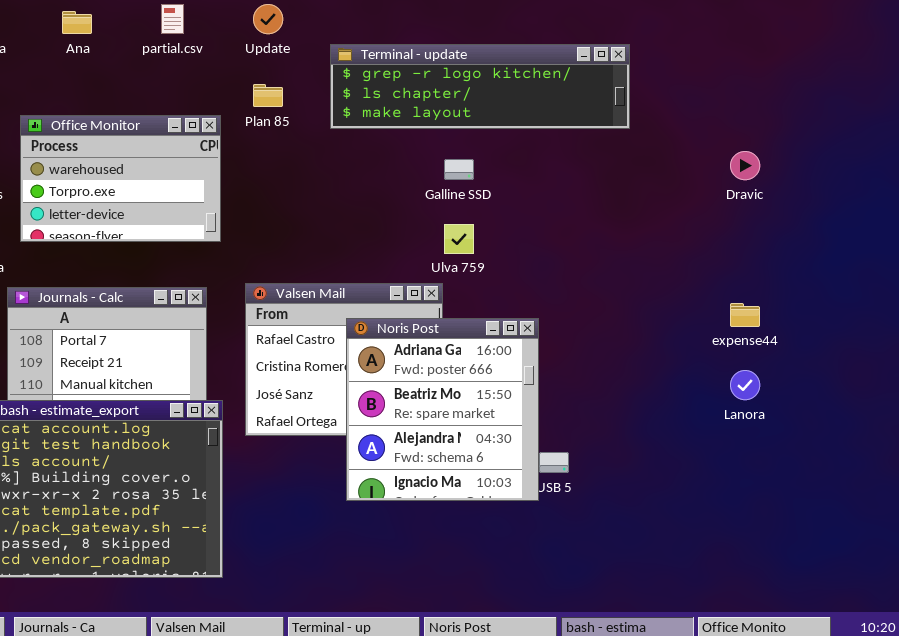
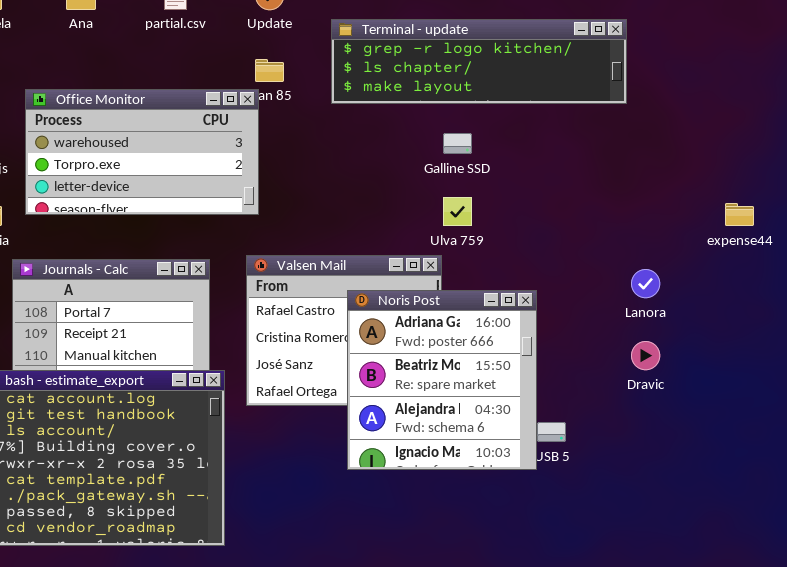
Office Monitor: [20,115,221,242] -> [25,89,259,215], resized
Dravic: [730,151,760,180] -> [631,341,660,370], moved
expense44: [730,303,760,327] -> [725,203,754,226], moved
Lanora: [730,370,760,400] -> [631,269,660,298], moved

